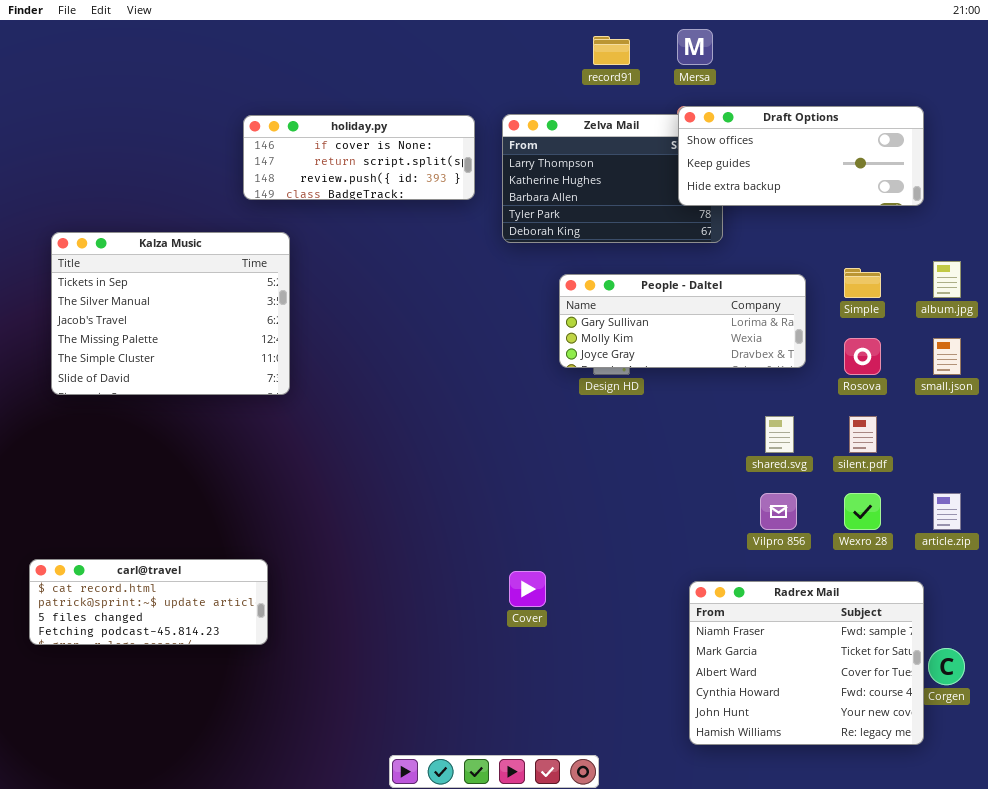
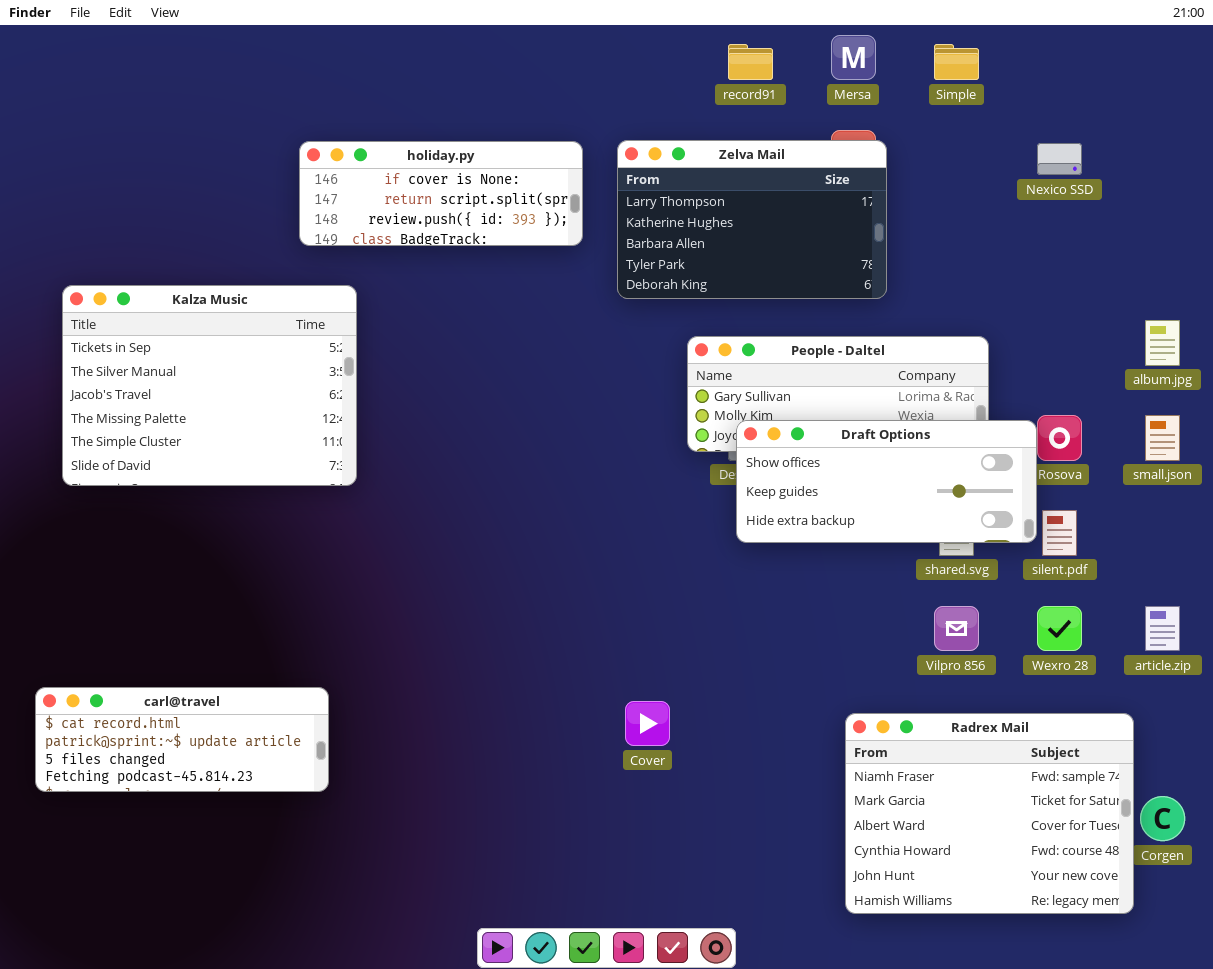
Draft Options: [678,106,924,206] -> [736,420,1037,543], moved
Simple: [844,268,881,298] -> [934,44,979,80], moved

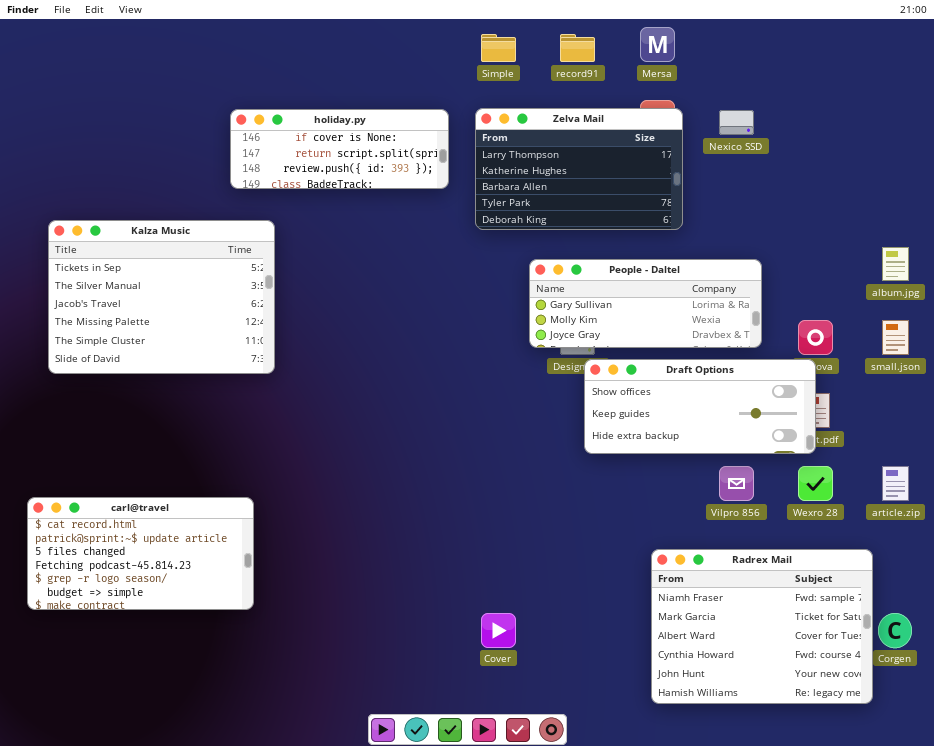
Simple: [934,44,979,80] -> [481,34,516,62], moved
Nexico SSD: [1037,143,1082,175] -> [719,110,754,135], moved
Draft Options: [736,420,1037,543] -> [584,359,816,454], moved
carl@travel: [35,687,329,792] -> [27,497,254,610], resized
Cover: [625,701,670,746] -> [481,613,516,648], moved

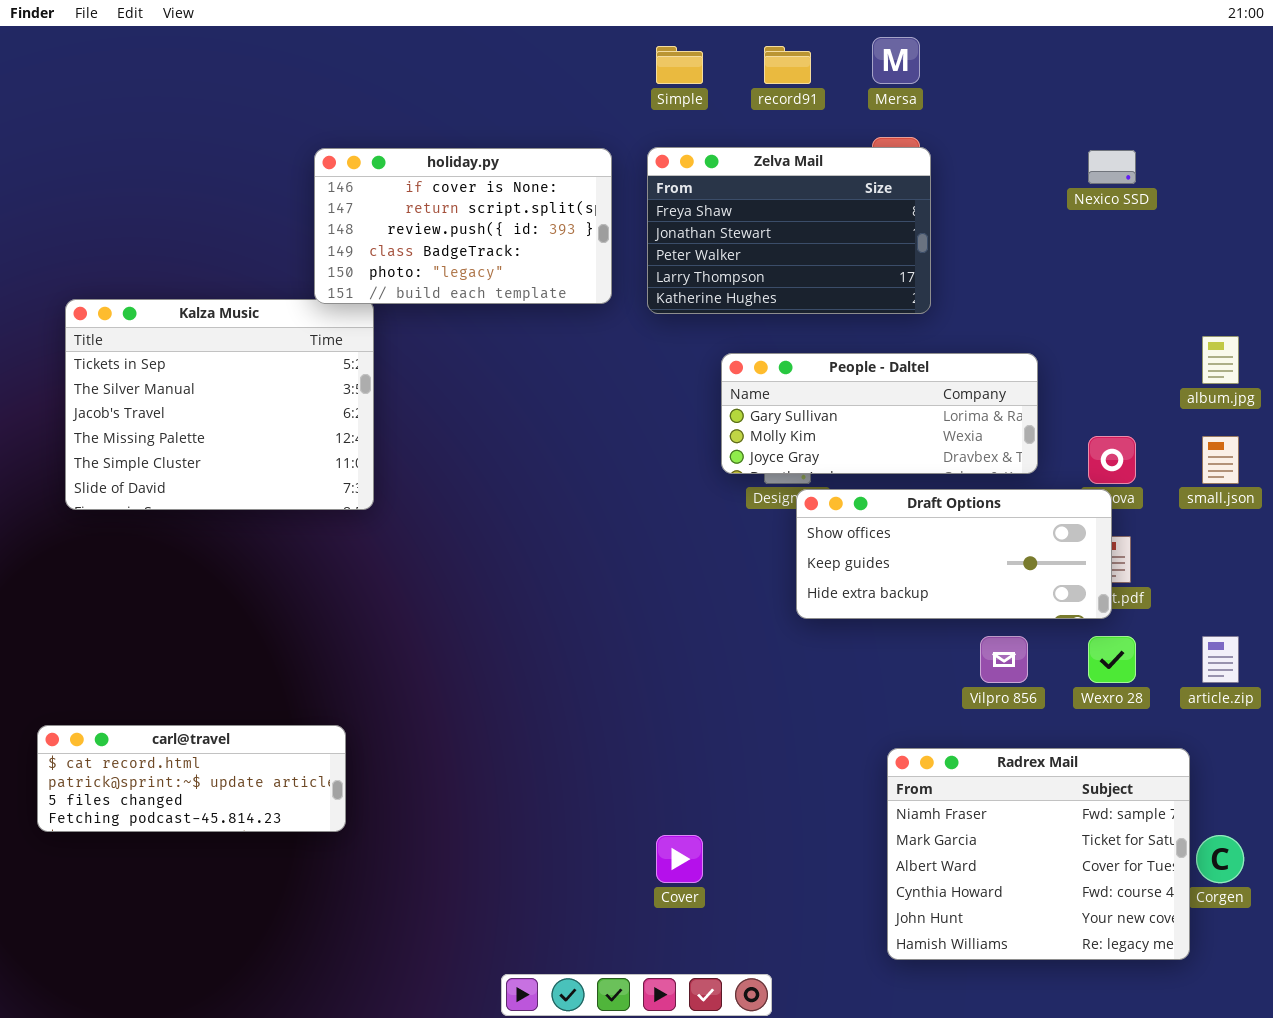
Zelva Mail: [475,108,683,230] -> [647,147,931,314], scrolled up 3 rows
holiday.py: [230,109,449,189] -> [314,148,612,304], resized
Nexico SSD: [719,110,754,135] -> [1088,150,1136,184], moved
carl@travel: [27,497,254,610] -> [37,725,346,832], resized

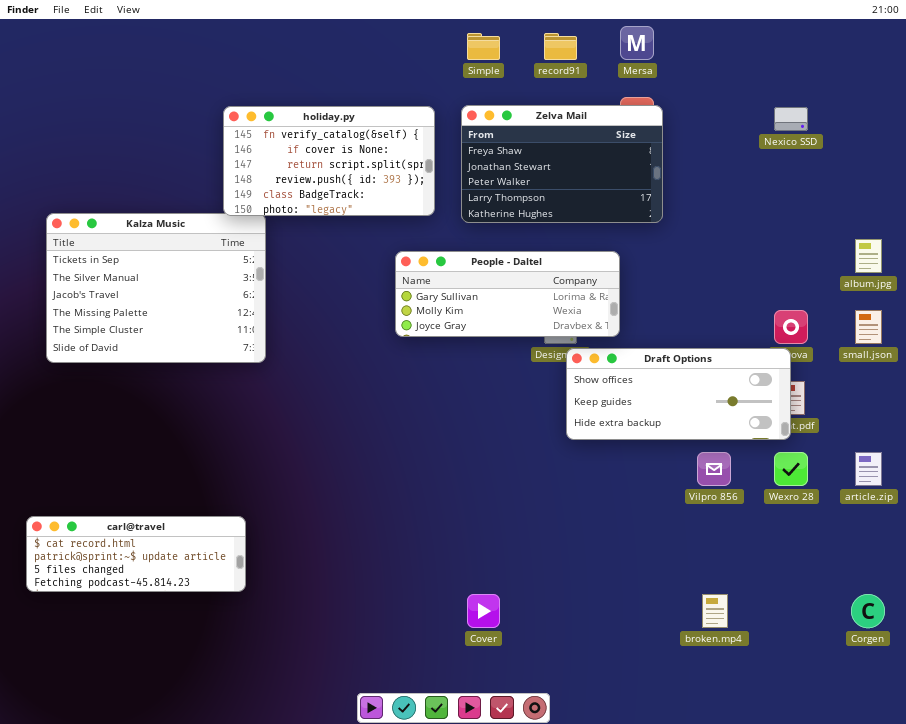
holiday.py: [314,148,612,304] -> [223,106,435,216], scrolled up 1 row
People - Daltel: [721,353,1038,474] -> [395,251,620,337], moved
Radrex Mail: [887,748,1190,960] -> none, closed

